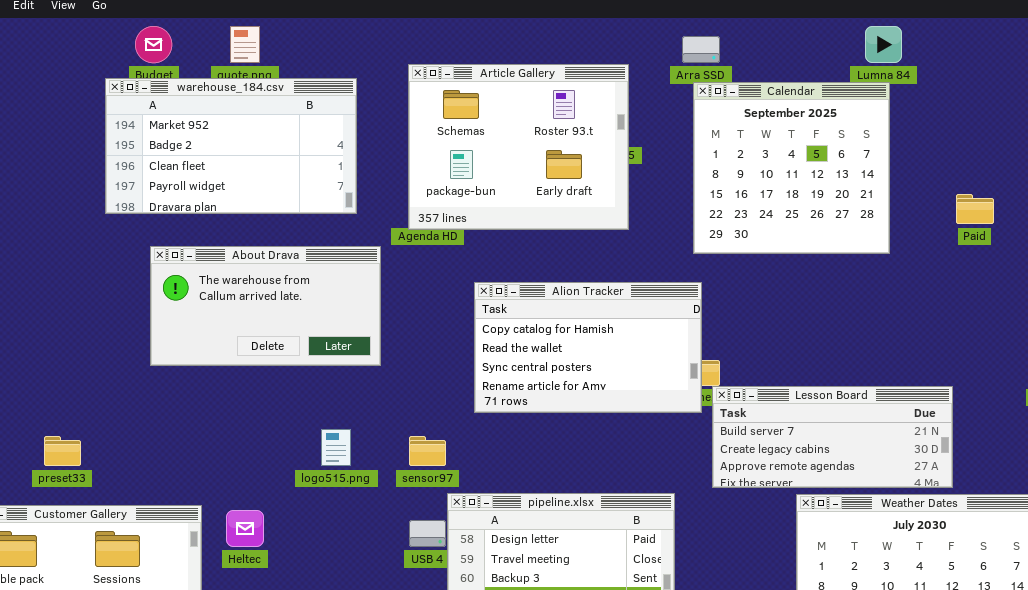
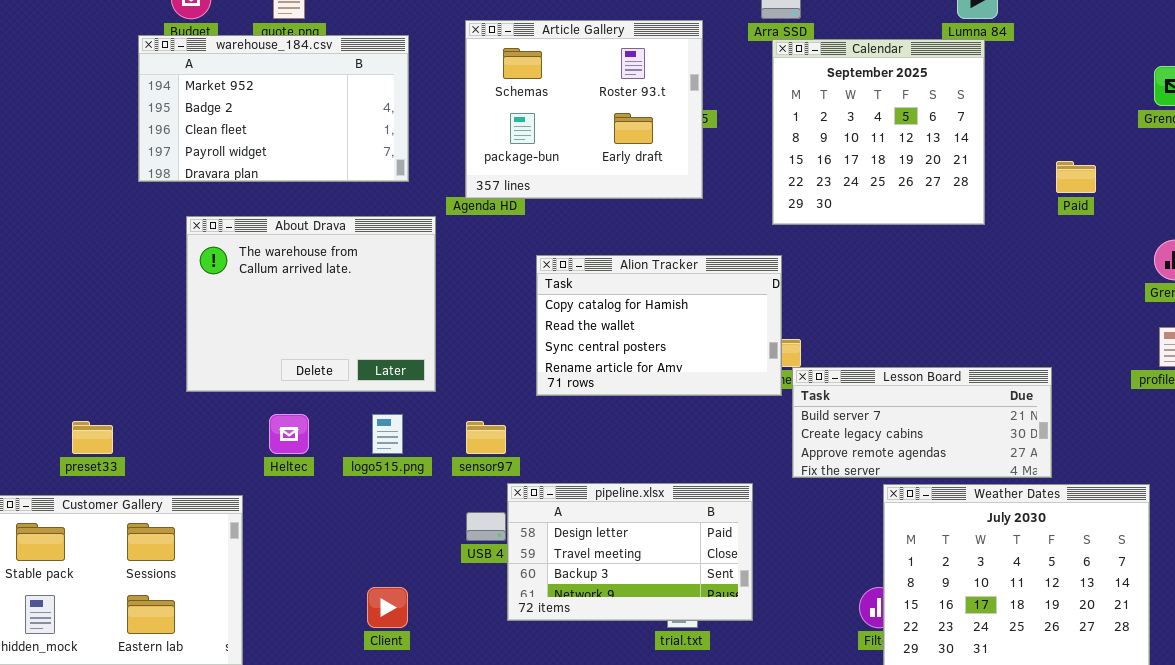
About Drava: [150,246,381,366] -> [186,216,436,392], resized
Heltec: [226,510,264,547] -> [269,414,309,454], moved

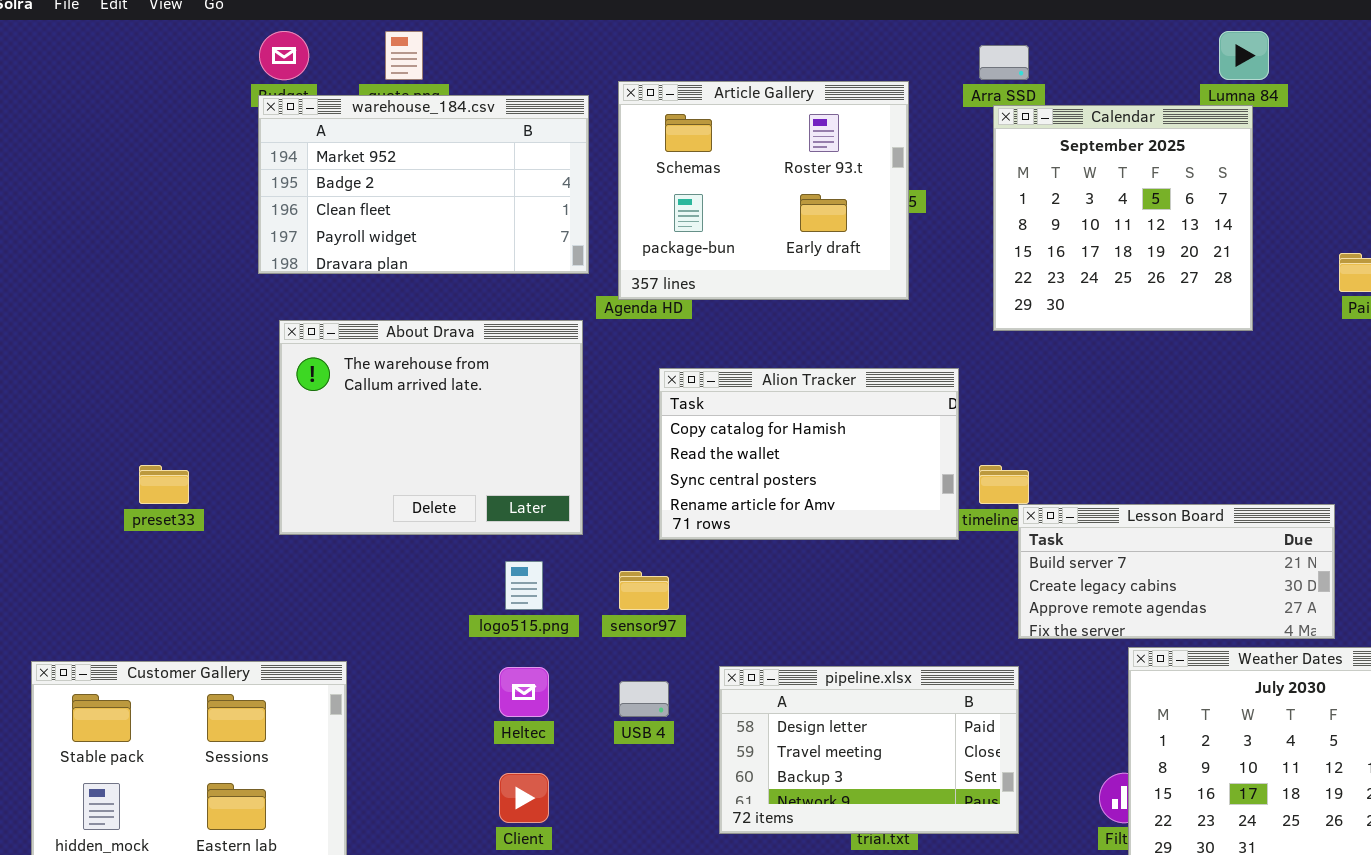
warehouse_184.csv: [138,35,409,182] -> [258,95,589,274], moved
Alion Tracker: [536,255,782,396] -> [659,368,959,540], moved
Heltec: [269,414,309,454] -> [499,667,549,717], moved
preset33: [72,421,113,454] -> [139,465,189,504], moved
pipeline.xlsx: [507,483,753,621] -> [719,666,1019,834], moved

